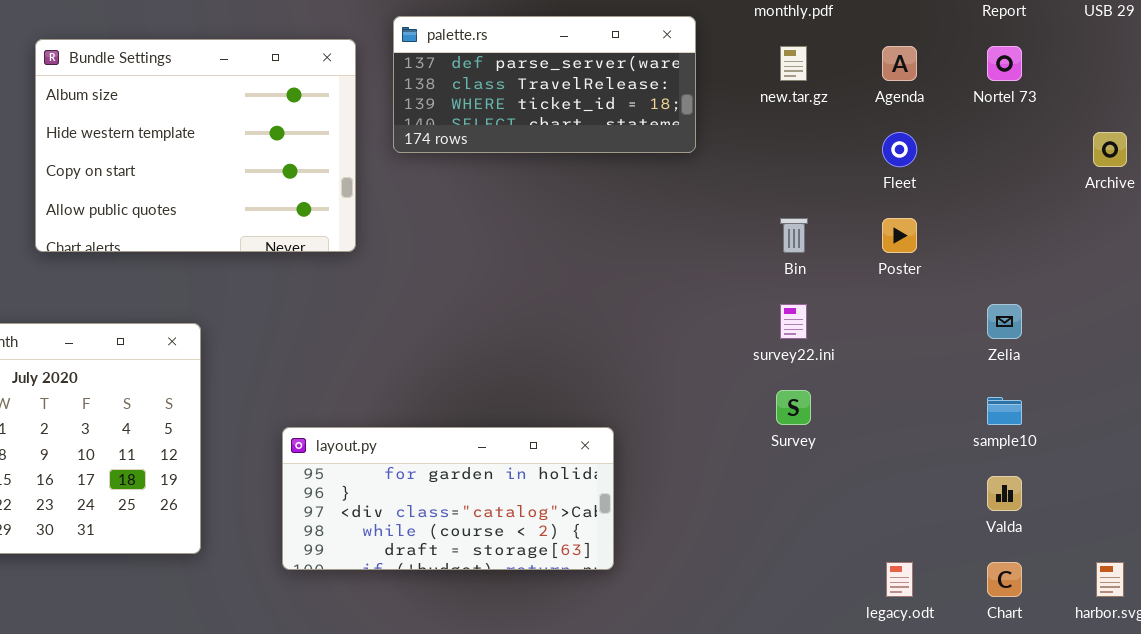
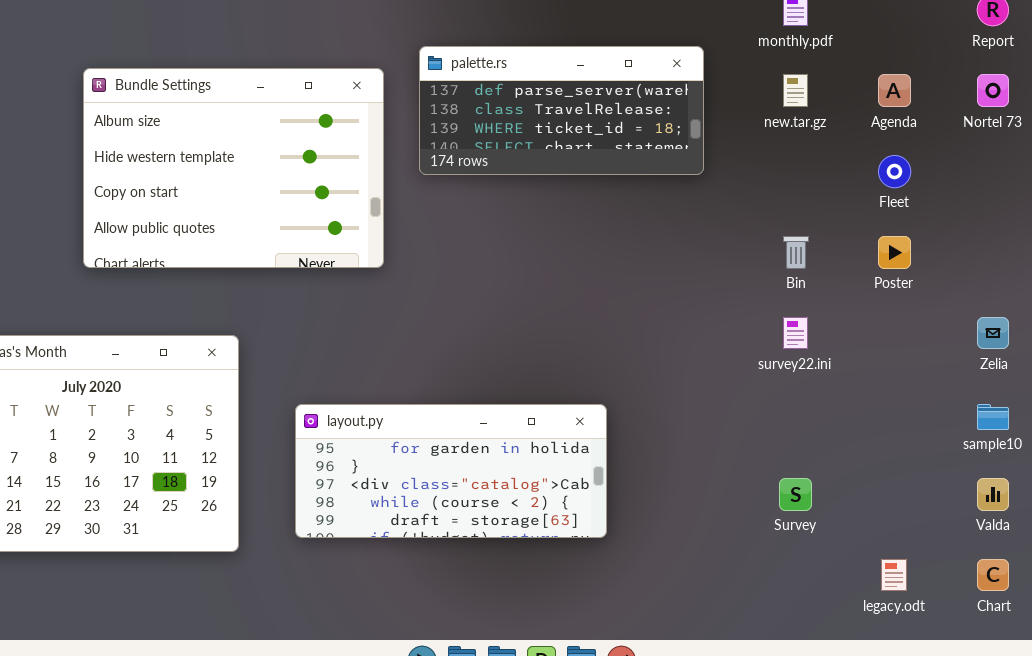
Survey: [776,390,811,425] -> [779,478,812,511], moved
layout.py: [282,427,614,570] -> [295,404,607,538], moved

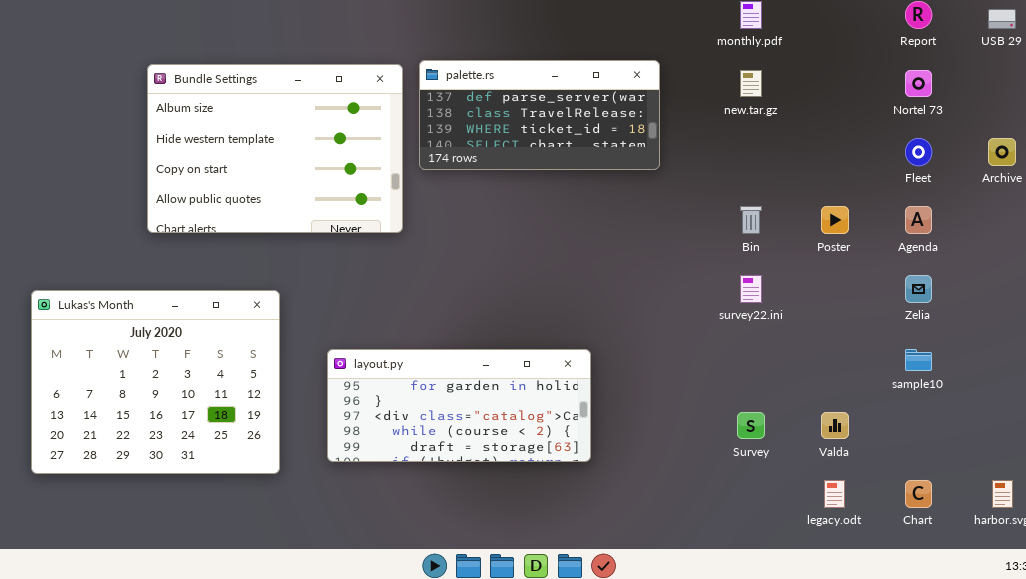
palette.rs: [419,46,704,175] -> [419,60,660,170], moved
Agenda: [878,74,911,107] -> [905,206,932,234], moved
Fleet: [878,155,911,188] -> [905,138,932,166], moved
Valda: [977,478,1009,511] -> [821,412,849,439], moved

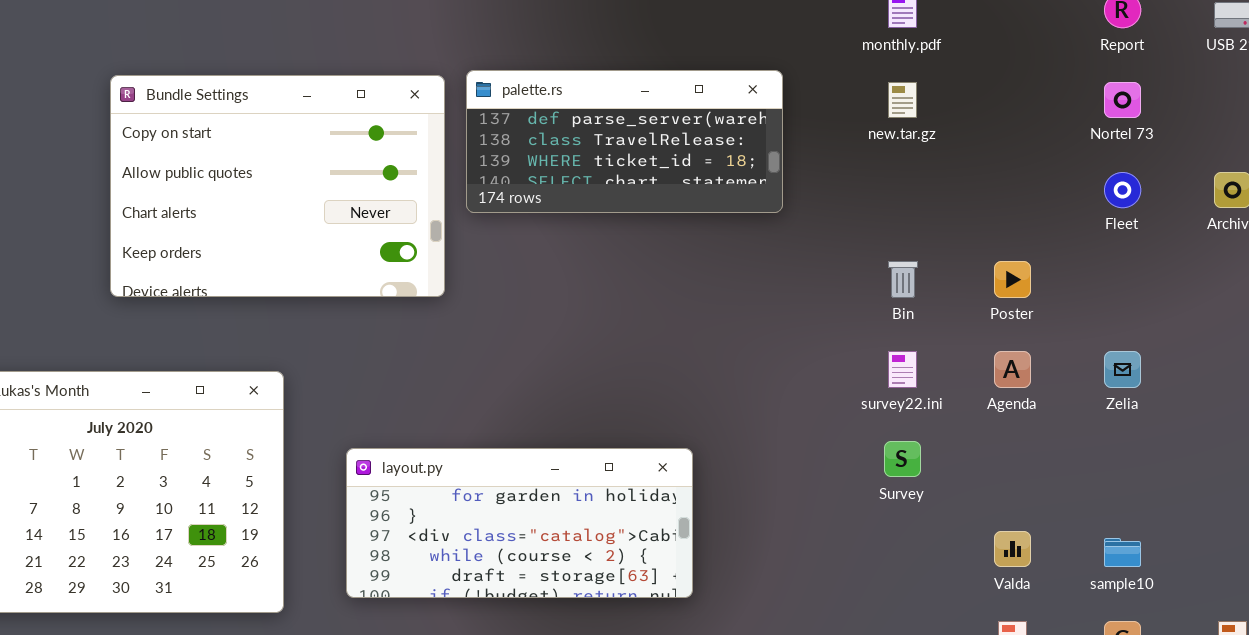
Bundle Settings: [147,64,403,233] -> [110,75,445,297], scrolled down 2 rows
Agenda: [905,206,932,234] -> [994,351,1031,388], moved
sample10: [905,349,932,371] -> [1104,538,1141,567], moved
Survey: [737,412,765,439] -> [884,441,921,477], moved

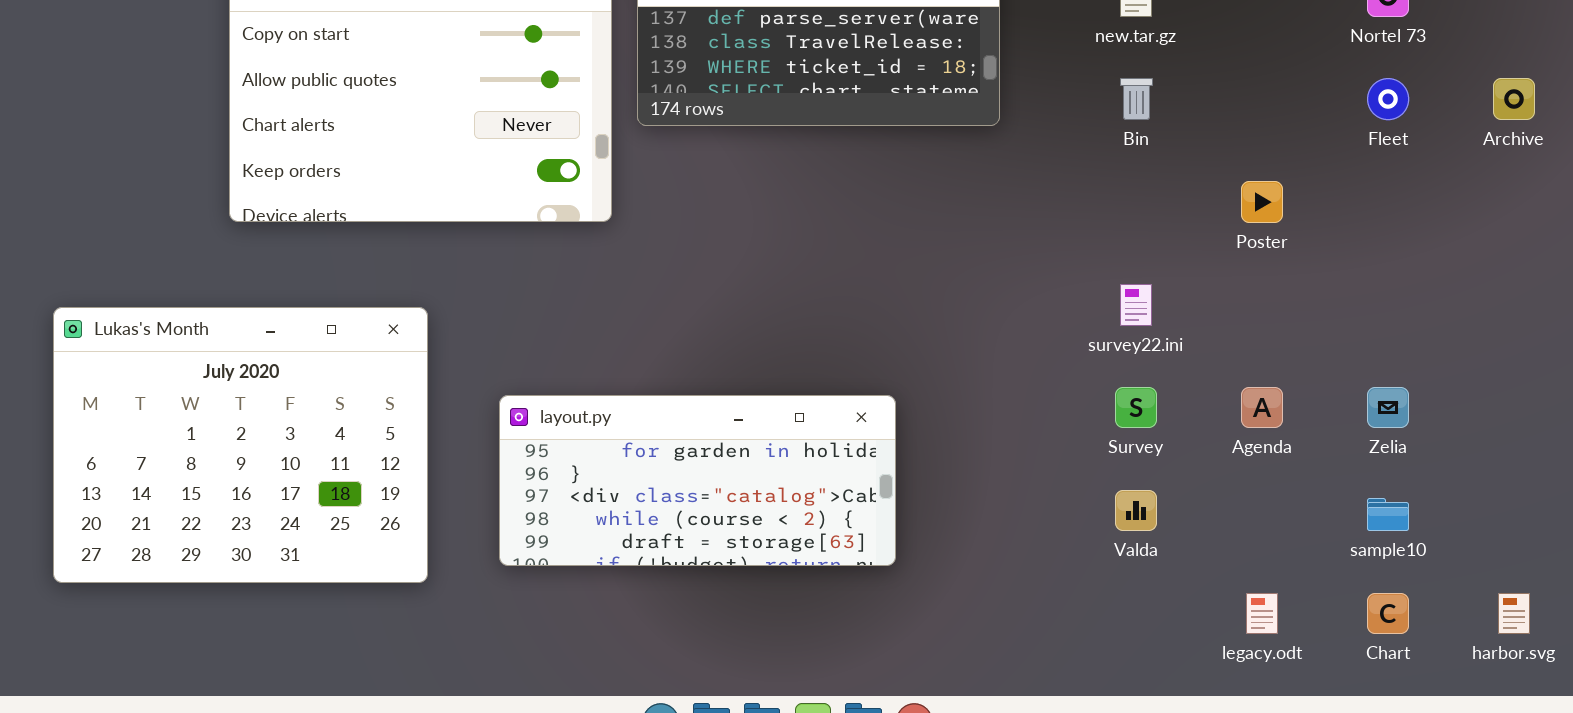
Bin: [888,261,918,298] -> [1120,78,1153,120], moved
Agenda: [994,351,1031,388] -> [1241,387,1283,428], moved
Zelia: [1104,351,1141,388] -> [1367,387,1409,428], moved
Valda: [994,531,1031,567] -> [1115,490,1157,531], moved

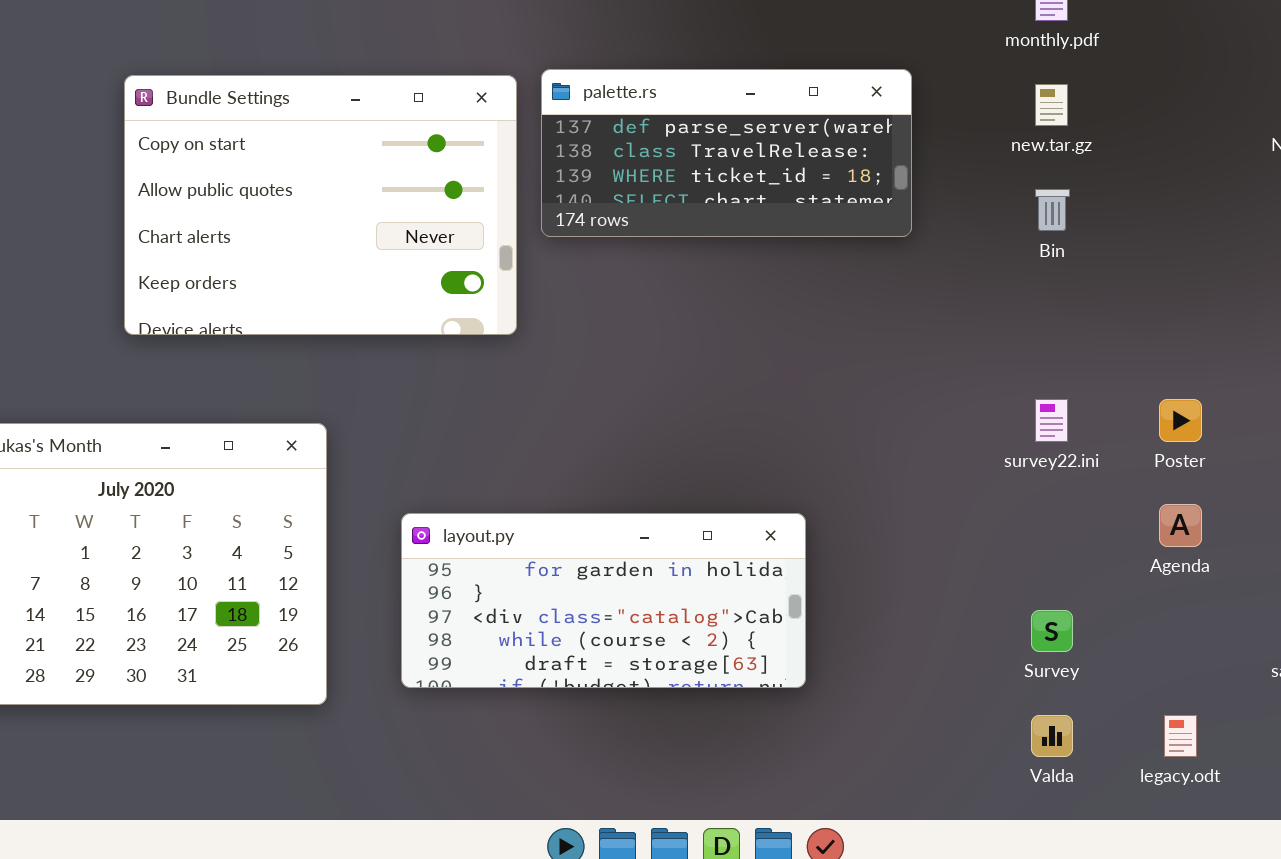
Poster: [1241,181,1283,223] -> [1159,399,1202,442], moved
Survey: [1115,387,1157,428] -> [1031,610,1073,652], moved
Valda: [1115,490,1157,531] -> [1031,715,1073,757], moved

